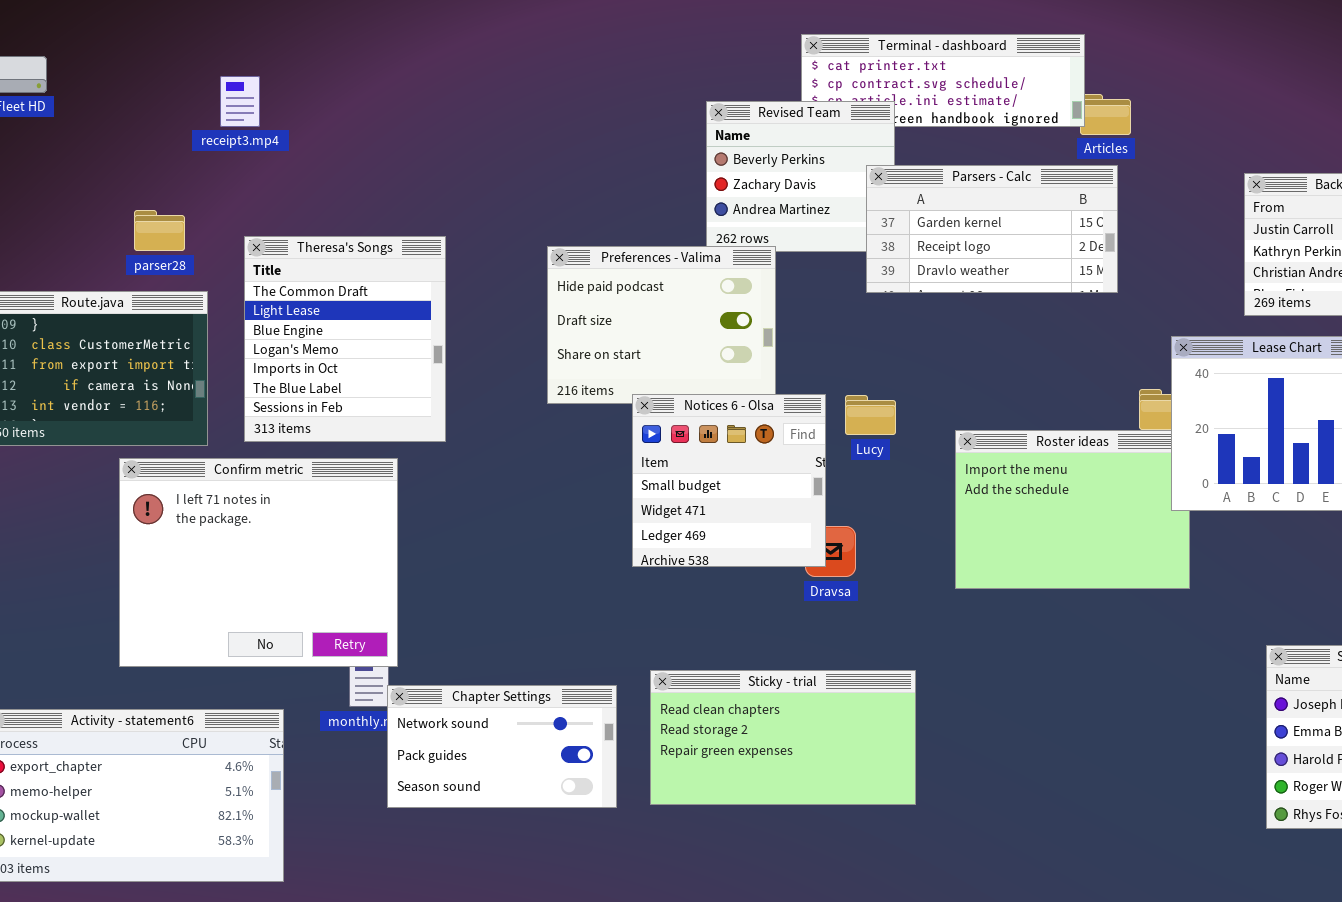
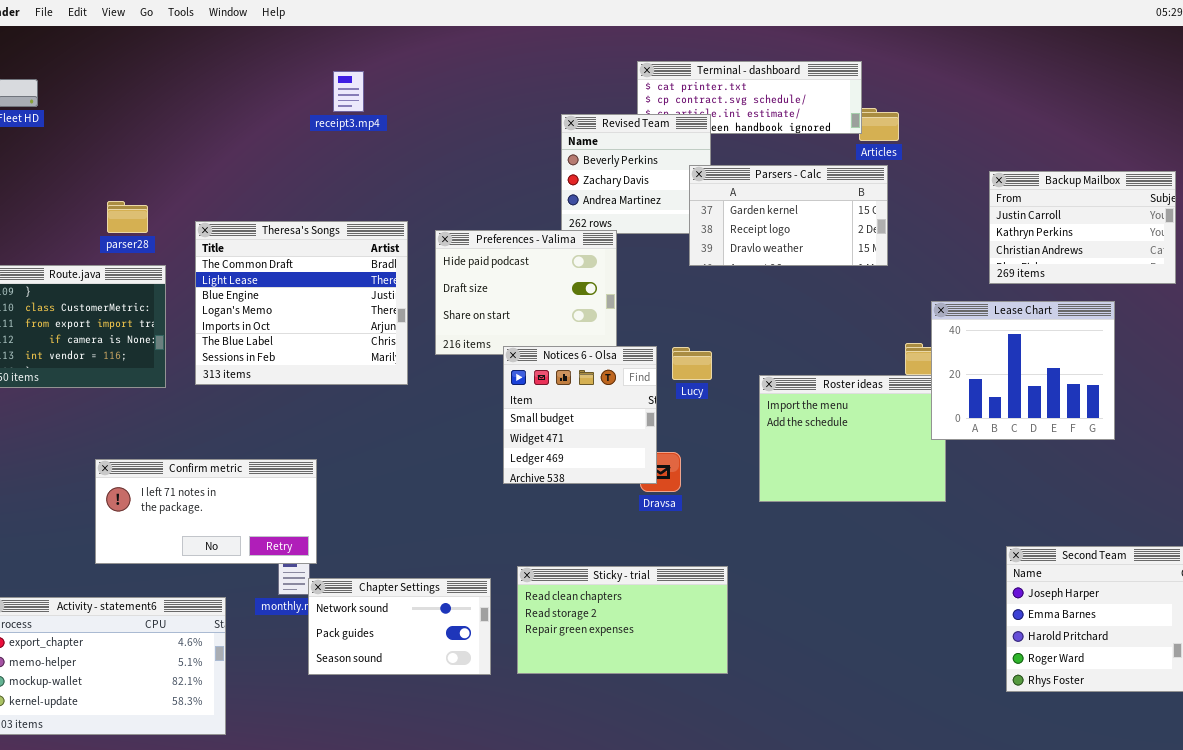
receipt3.mp4: [220,76,260,127] -> [333,71,364,112], moved
Theresa's Songs: [244,236,446,442] -> [195,221,408,385], resized
Confirm metric: [119,458,398,667] -> [95,459,317,564], resized

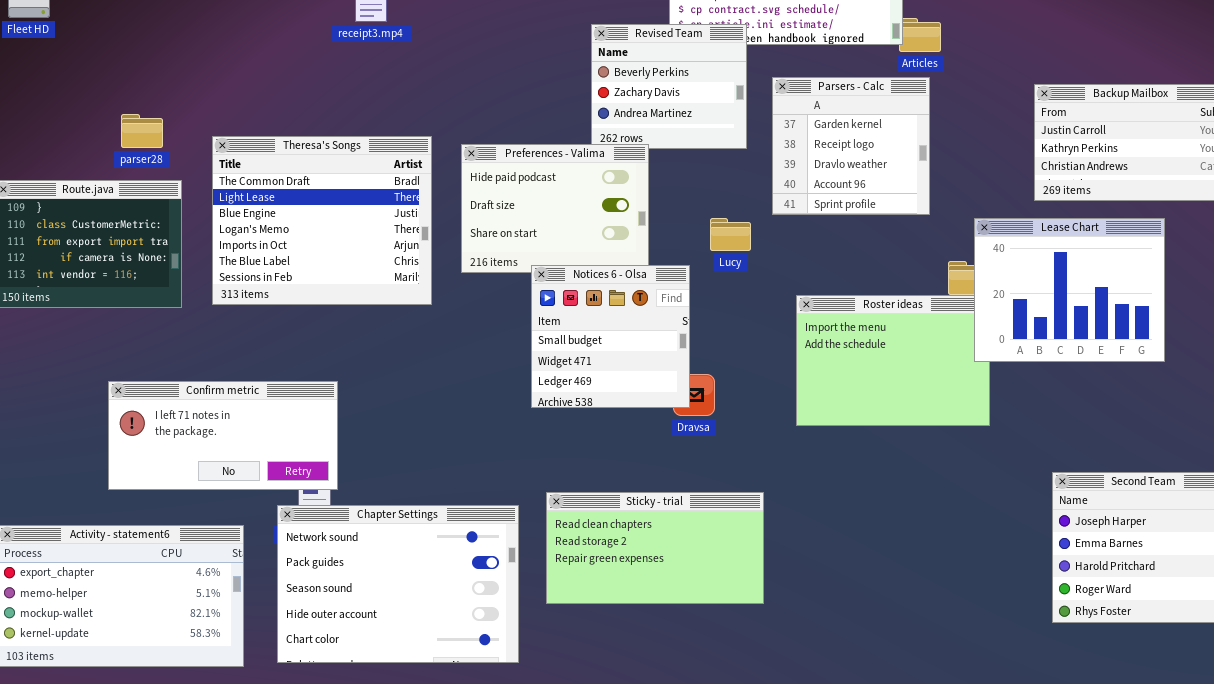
Parsers - Calc: [689,165,888,266] -> [772,77,930,215], resized
Lucy: [672,347,712,380] -> [710,218,751,251], moved
Chapter Settings: [308,578,491,675] -> [277,505,519,663], resized

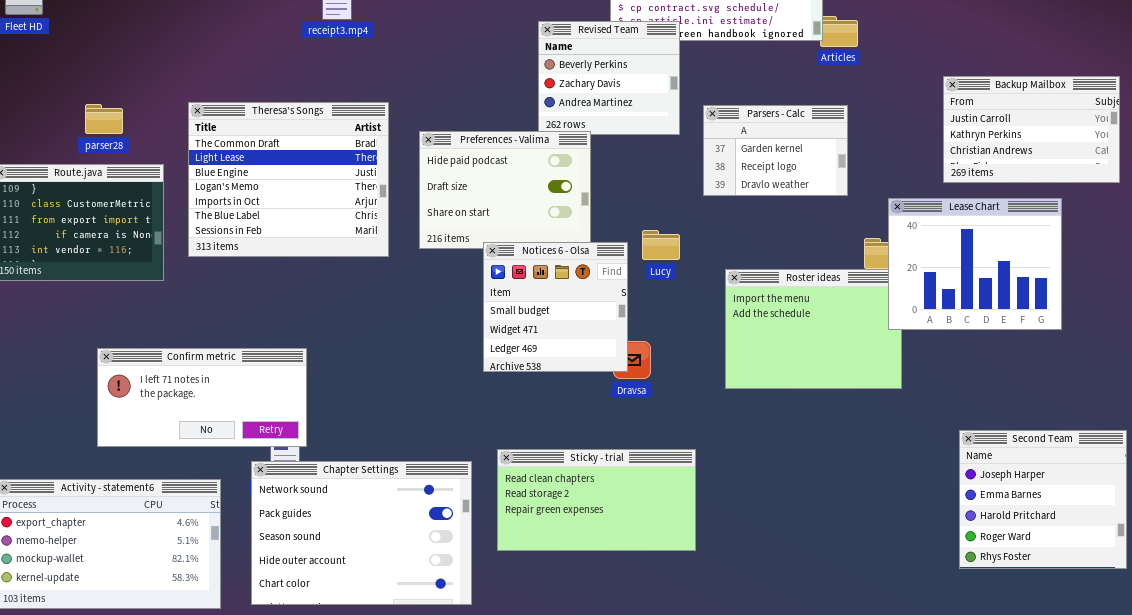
Parsers - Calc: [772,77,930,215] -> [703,105,848,196], resized
parser28: [121,114,163,148] -> [85,104,123,134], moved
Theresa's Songs: [212,136,432,305] -> [188,102,389,257], moved
Lucy: [710,218,751,251] -> [642,230,680,260], moved

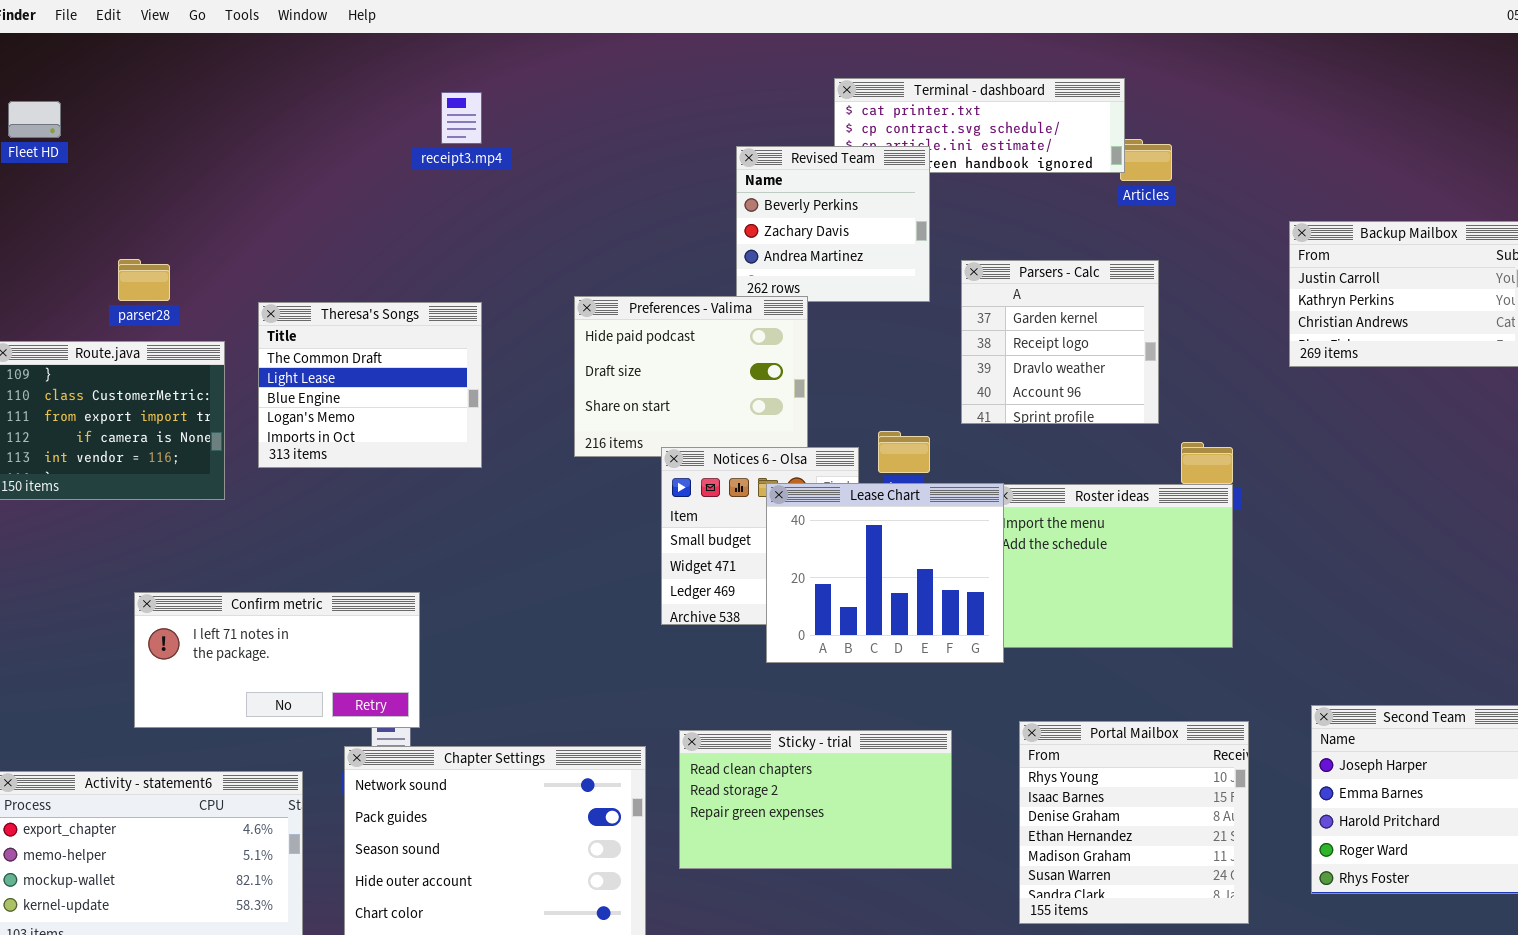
Theresa's Songs: [188,102,389,257] -> [258,302,482,468], resized
Parsers - Calc: [703,105,848,196] -> [961,260,1159,424], resized
Lease Chart: [888,198,1062,330] -> [766,483,1004,663], moved
Portal Mailbox: none -> [1019,721,1249,924], opened

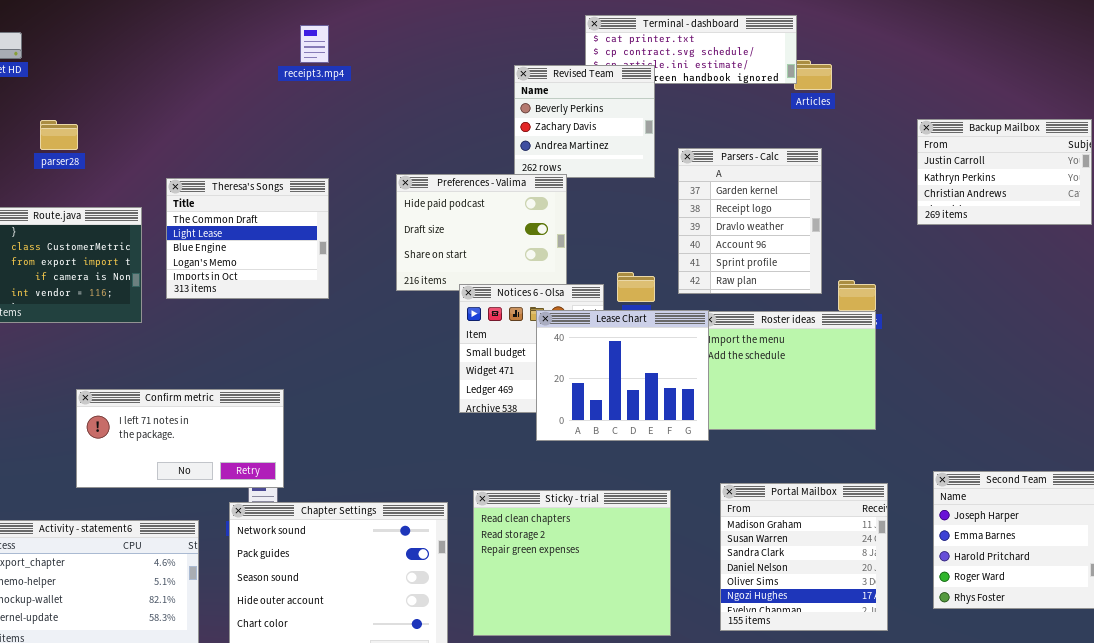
parser28: [118,259,170,301] -> [40,120,78,150], moved
Parsers - Calc: [961,260,1159,424] -> [678,148,822,294], resized
Portal Mailbox: [1019,721,1249,924] -> [720,483,888,631], scrolled down 4 rows
Sticky - trial: [679,730,952,869] -> [473,490,671,636], resized

